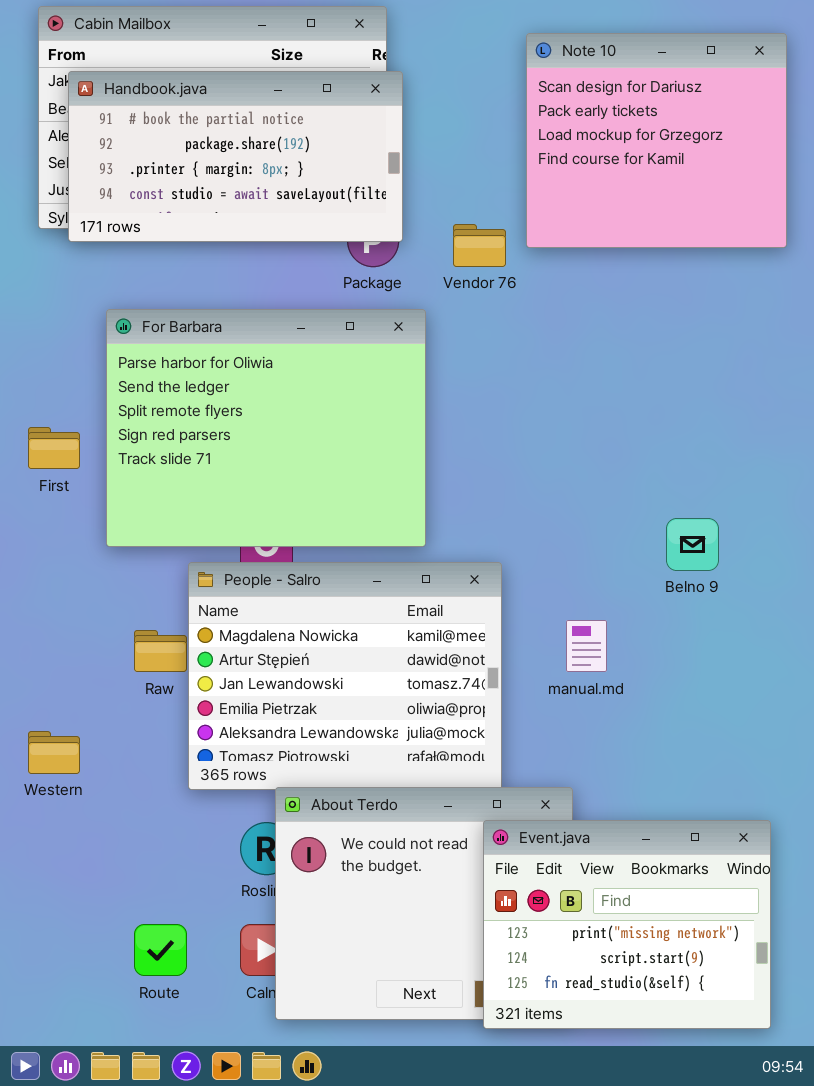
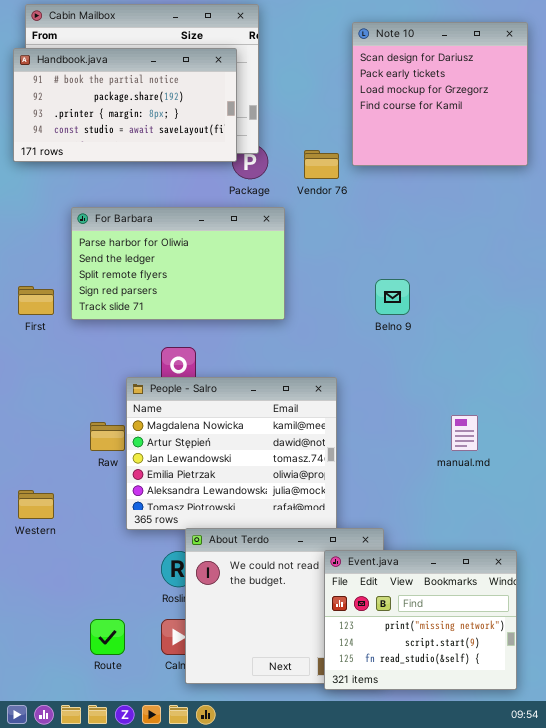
Handbook.java: [68,71,403,242] -> [13,48,237,162], moved
For Barbara: [106,309,426,547] -> [71,207,285,320], resized
Belno 9: [666,518,719,571] -> [375,279,410,315], moved
manual.md: [566,620,607,672] -> [451,415,478,451], moved

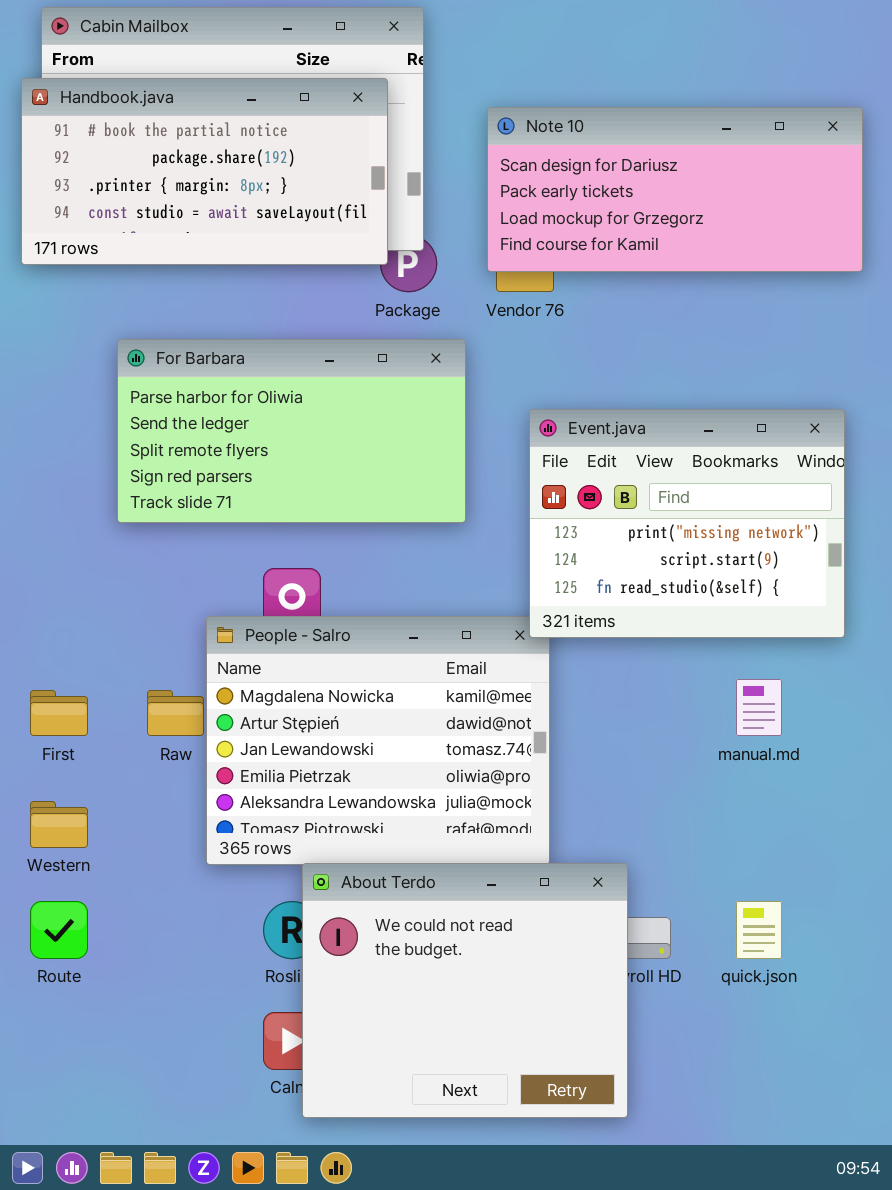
Note 10: [352,22,528,166] -> [487,107,863,272], resized
First: [18,286,54,315] -> [30,690,88,736], moved
Event.java: [324,550,517,690] -> [529,409,845,638], moved
Route: [90,619,125,655] -> [30,901,88,959], moved

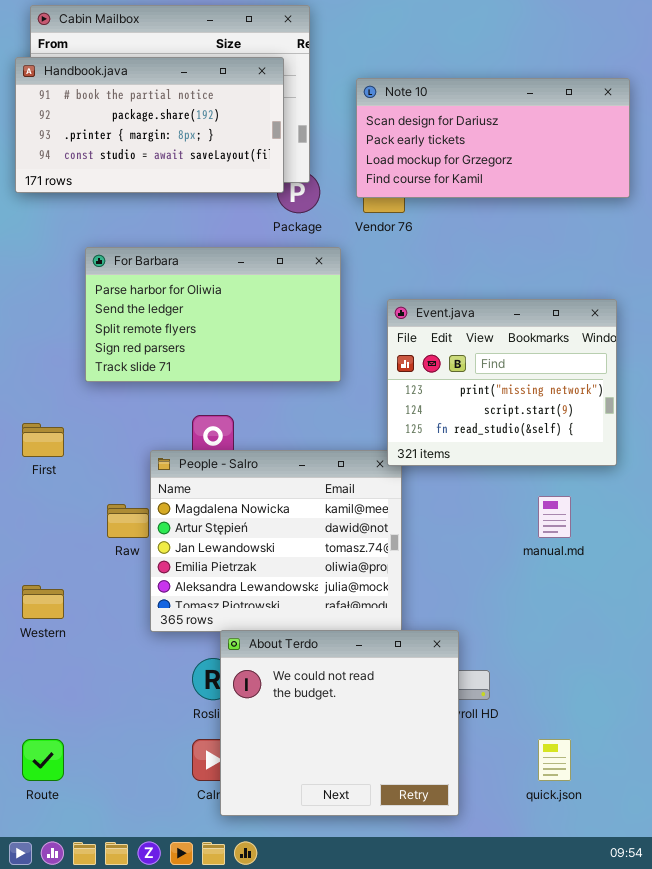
First: [30,690,88,736] -> [22,423,64,457], moved
Route: [30,901,88,959] -> [22,739,64,781], moved
quick.json: [736,901,782,959] -> [538,739,571,781], moved

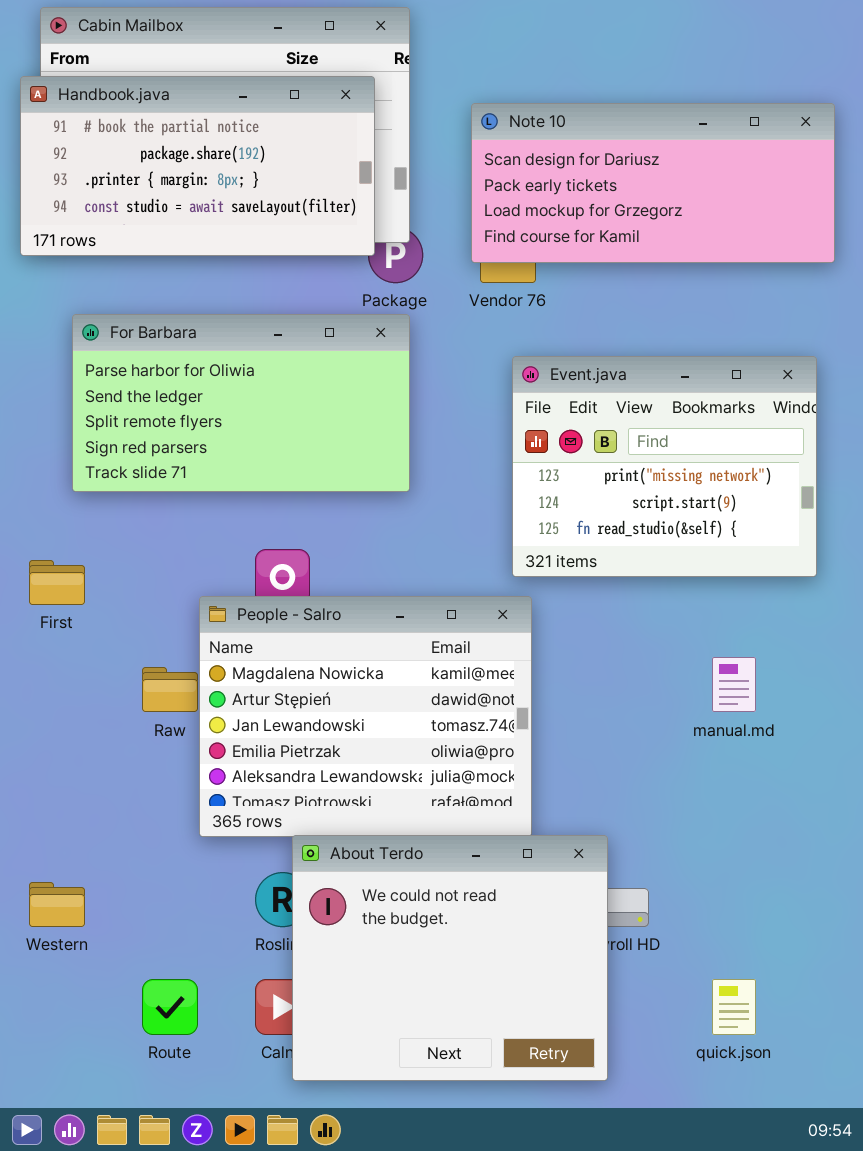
For Barbara: [85,247,341,382] -> [72,314,410,492], moved
Event.java: [387,299,617,466] -> [512,356,817,577], moved
Western: [22,585,64,619] -> [29,882,85,927], moved
Route: [22,739,64,781] -> [142,979,198,1035], moved

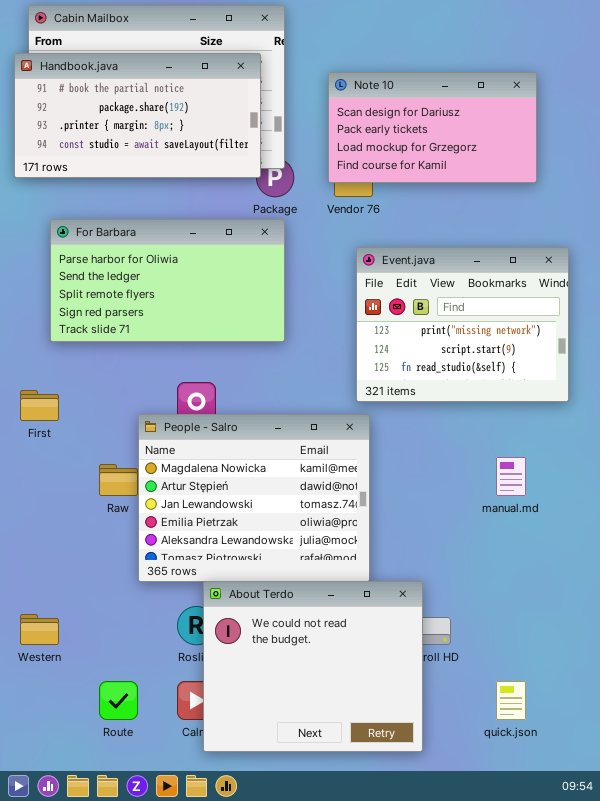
Note 10: [471,103,835,263] -> [328,72,537,183], resized

